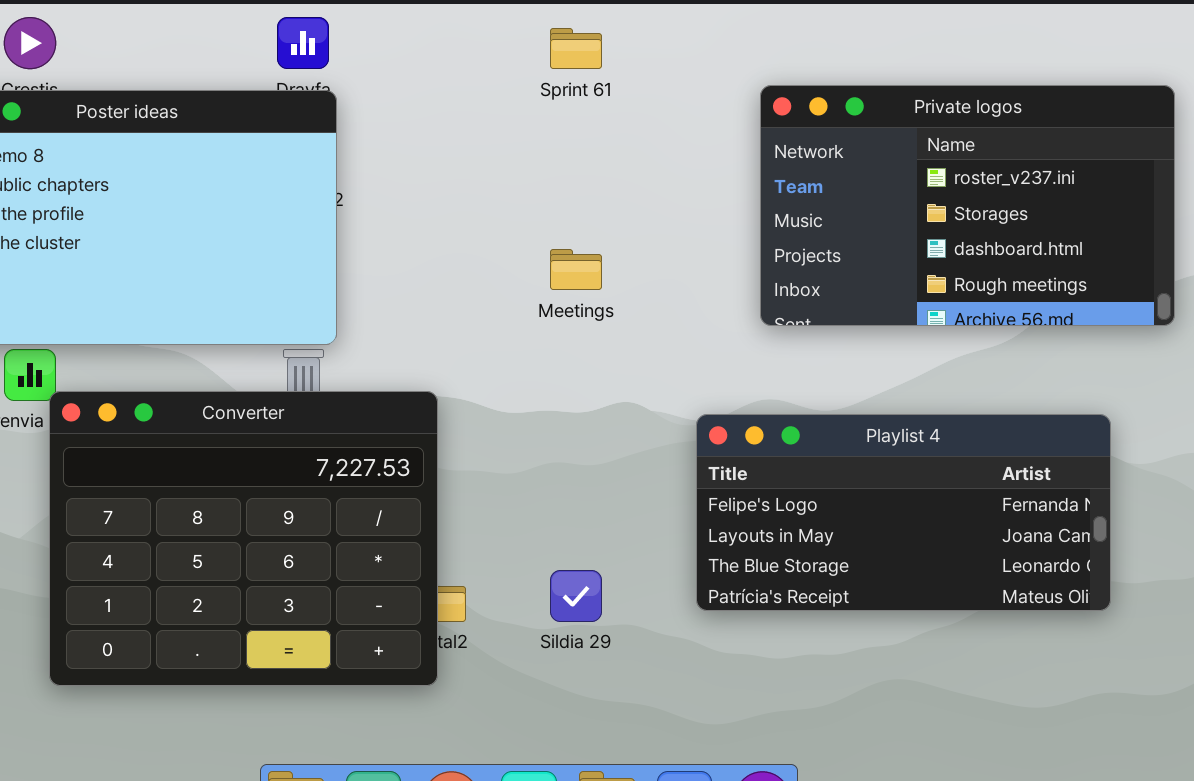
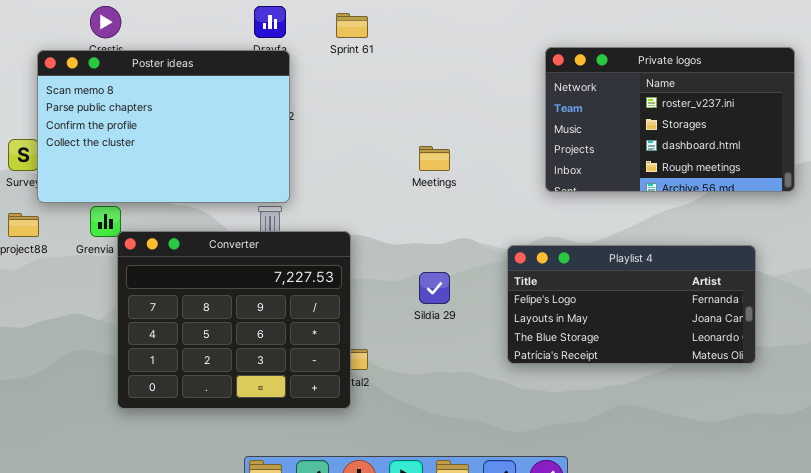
Sprint 61: [550,28,602,69] -> [336,13,368,38], moved
Sildia 29: [550,570,602,622] -> [419,272,450,304], moved

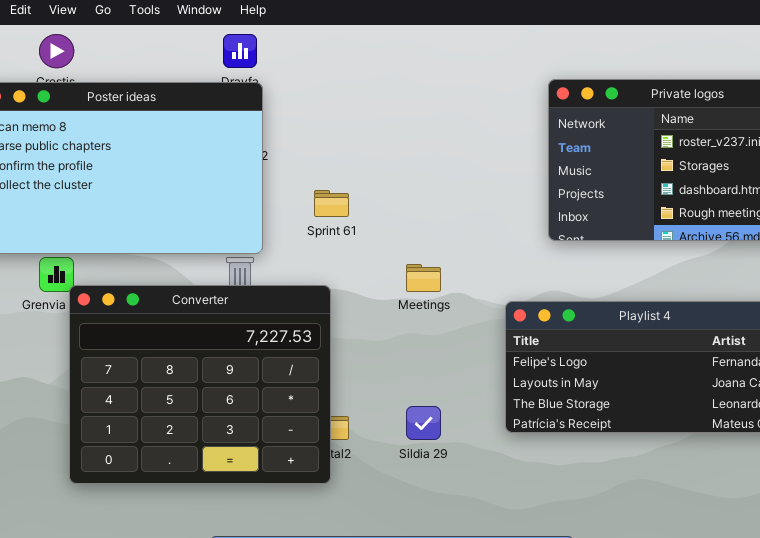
Sprint 61: [336,13,368,38] -> [314,190,349,217], moved
Meetings: [419,146,450,171] -> [406,264,441,292], moved
Sildia 29: [419,272,450,304] -> [406,406,441,440], moved

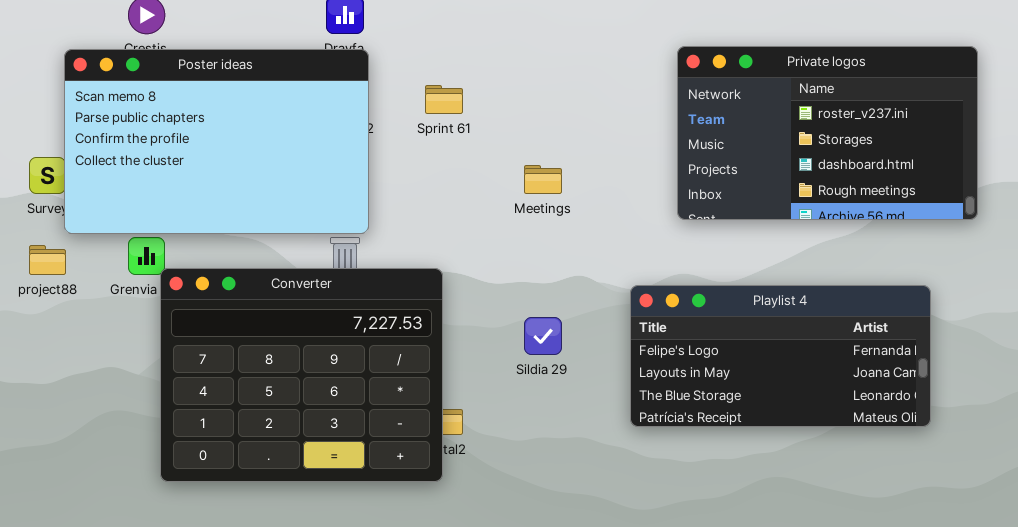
Sprint 61: [314,190,349,217] -> [425,85,463,114], moved
Meetings: [406,264,441,292] -> [524,165,562,194], moved
Sildia 29: [406,406,441,440] -> [524,317,562,355], moved

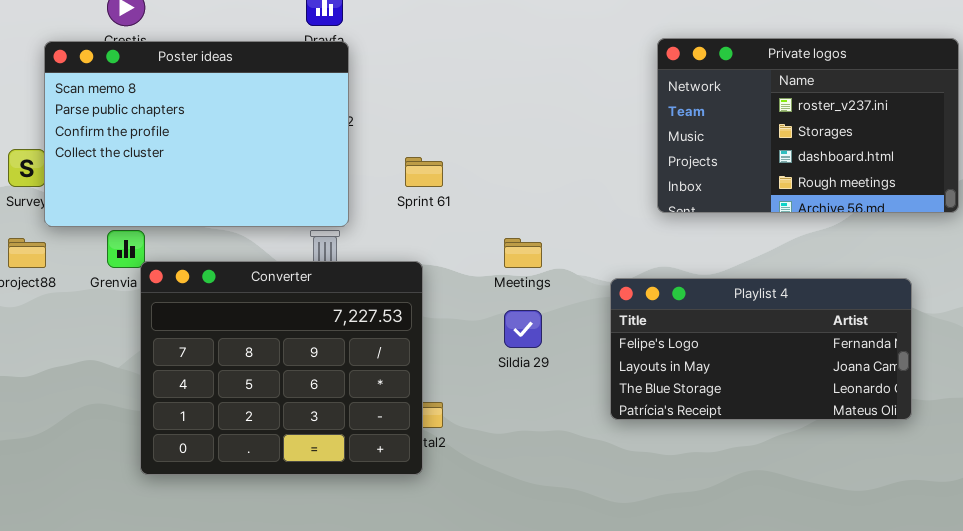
Sprint 61: [425,85,463,114] -> [405,157,443,187], moved
Meetings: [524,165,562,194] -> [504,238,542,268], moved

